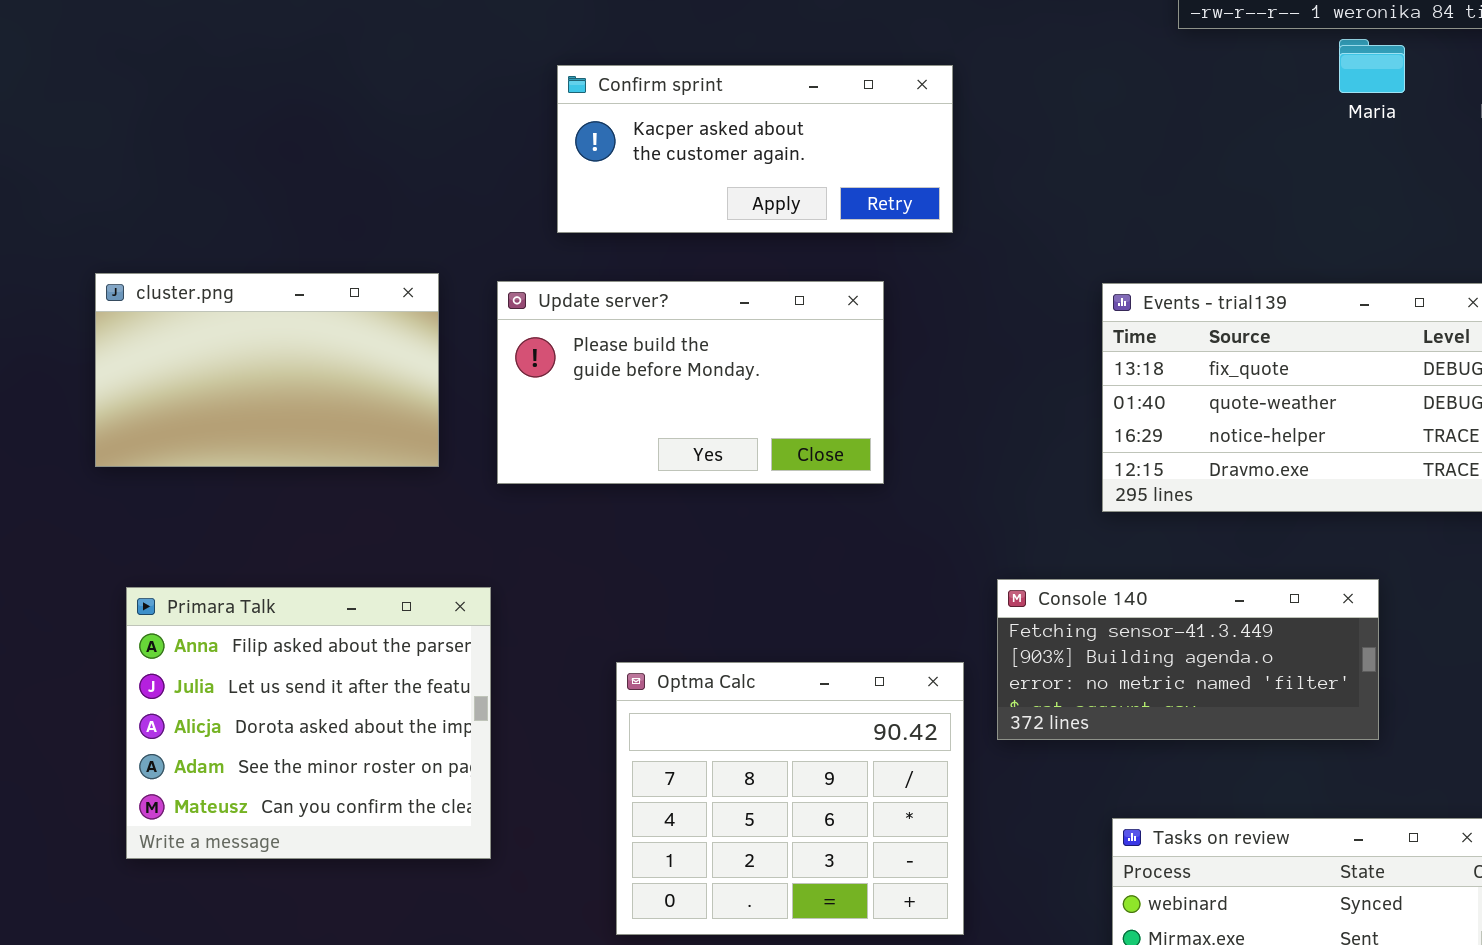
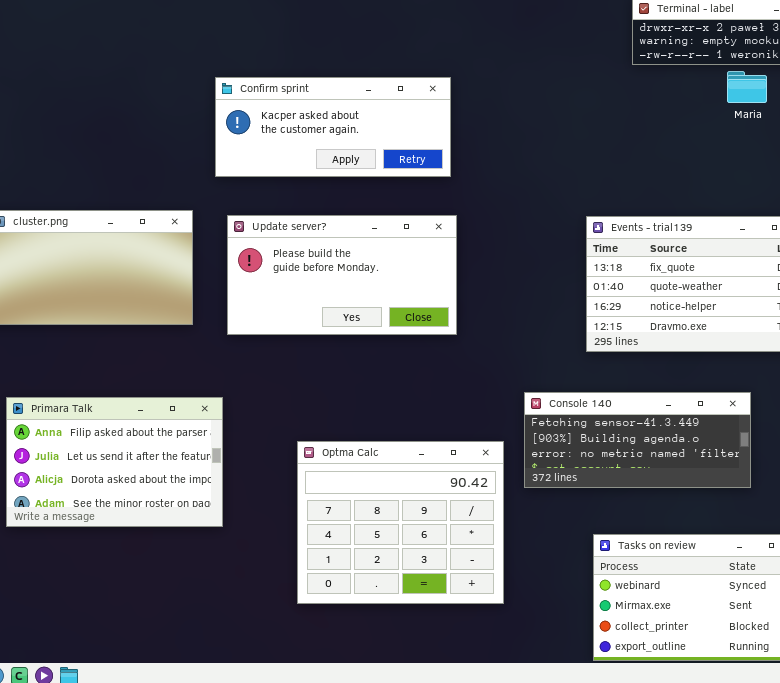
Confirm sprint: [557,65,953,233] -> [215,77,451,177], moved
Primara Talk: [126,587,491,859] -> [6,397,223,527], resized

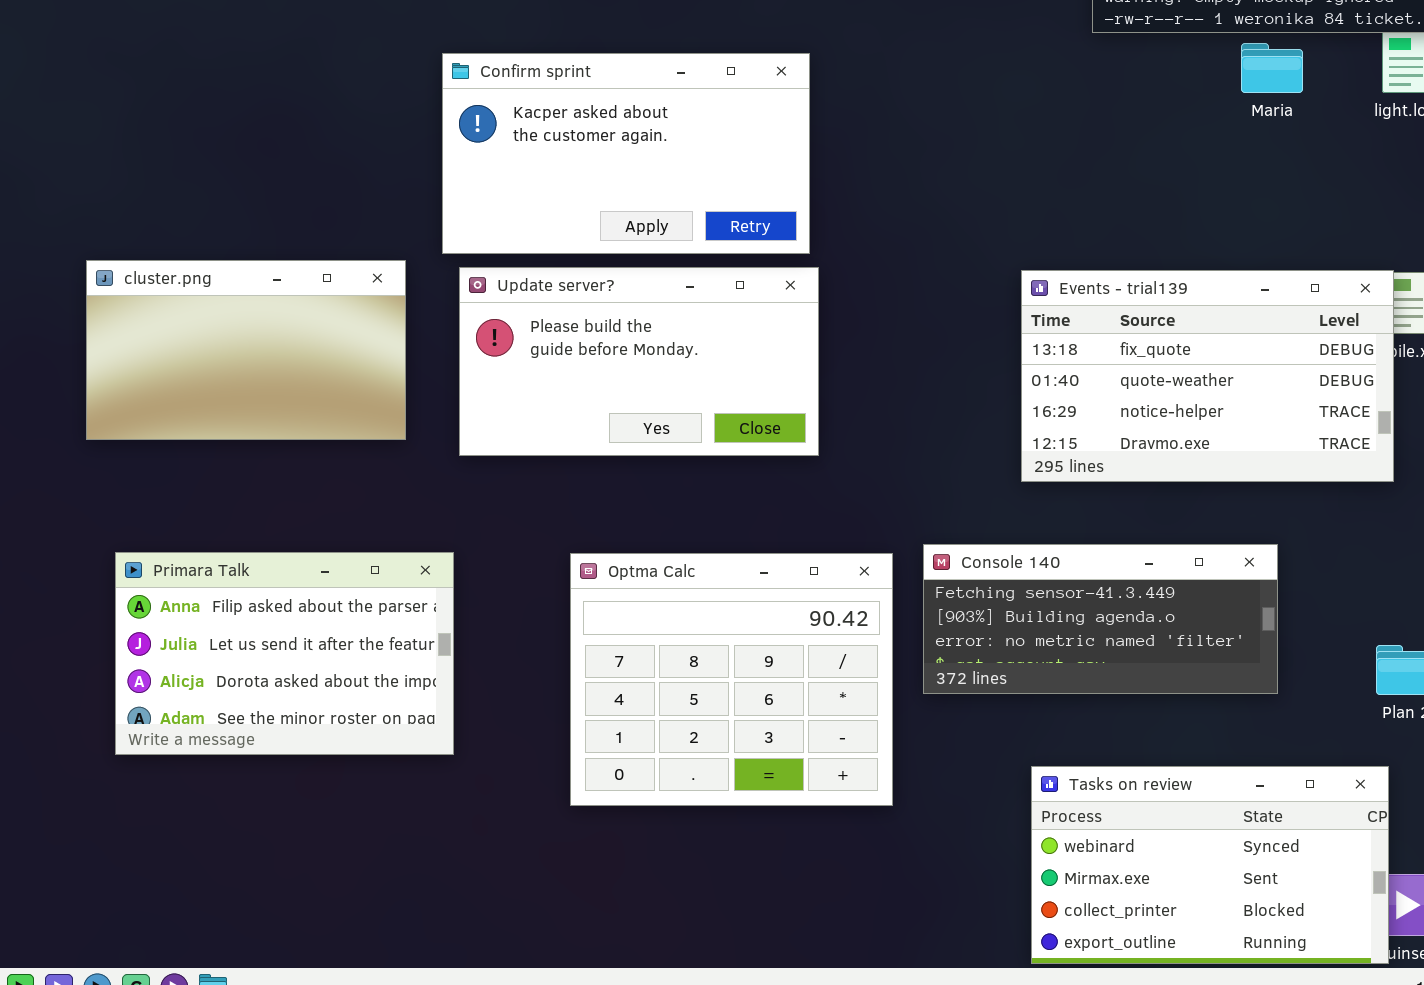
Confirm sprint: [215,77,451,177] -> [442,53,810,254], resized
Optma Calc: [297,441,504,604] -> [570,553,893,806], moved

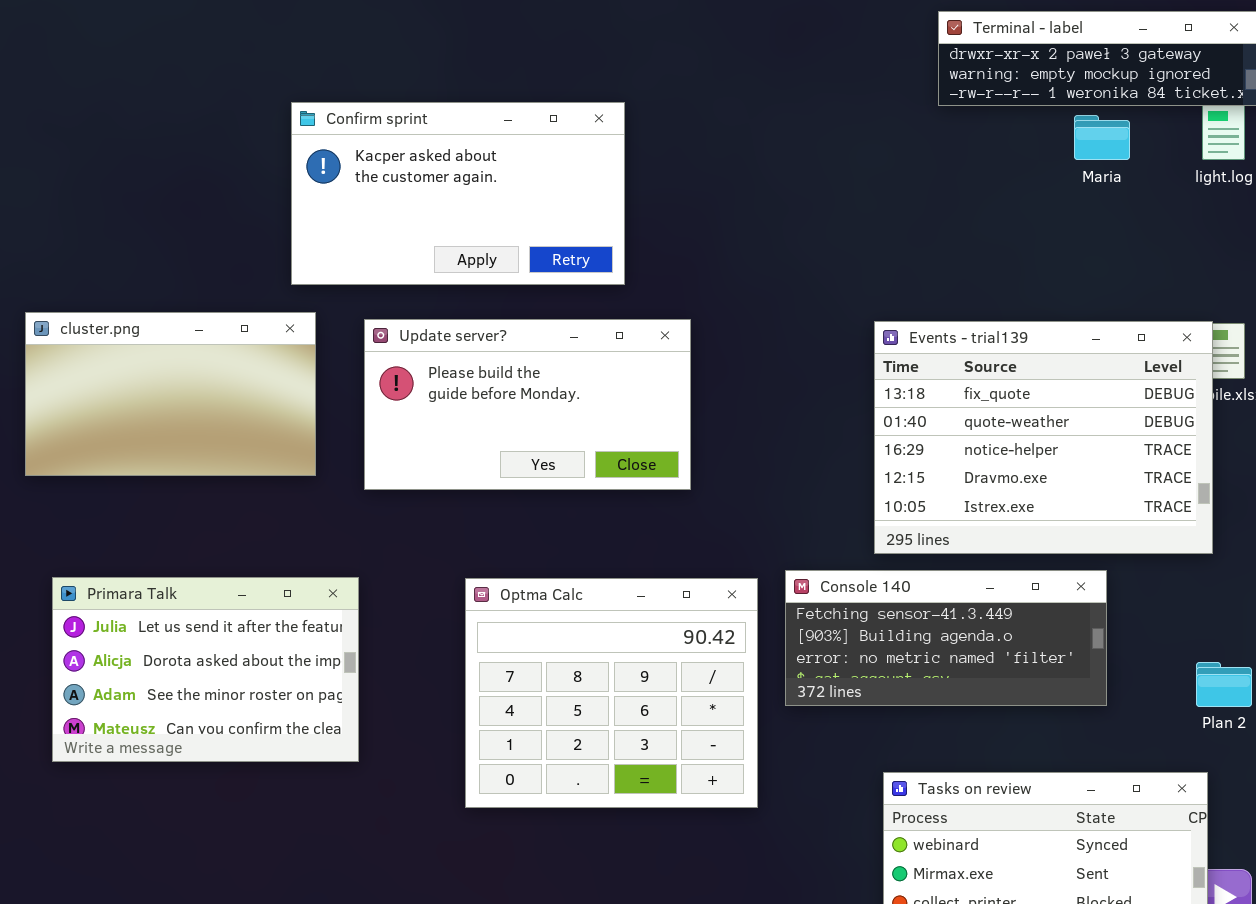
Confirm sprint: [442,53,810,254] -> [291,102,625,285], moved
Events - trial139: [1021,270,1394,482] -> [874,321,1213,554], resized
Primara Talk: [115,552,454,755] -> [52,577,359,762], scrolled down 1 row

